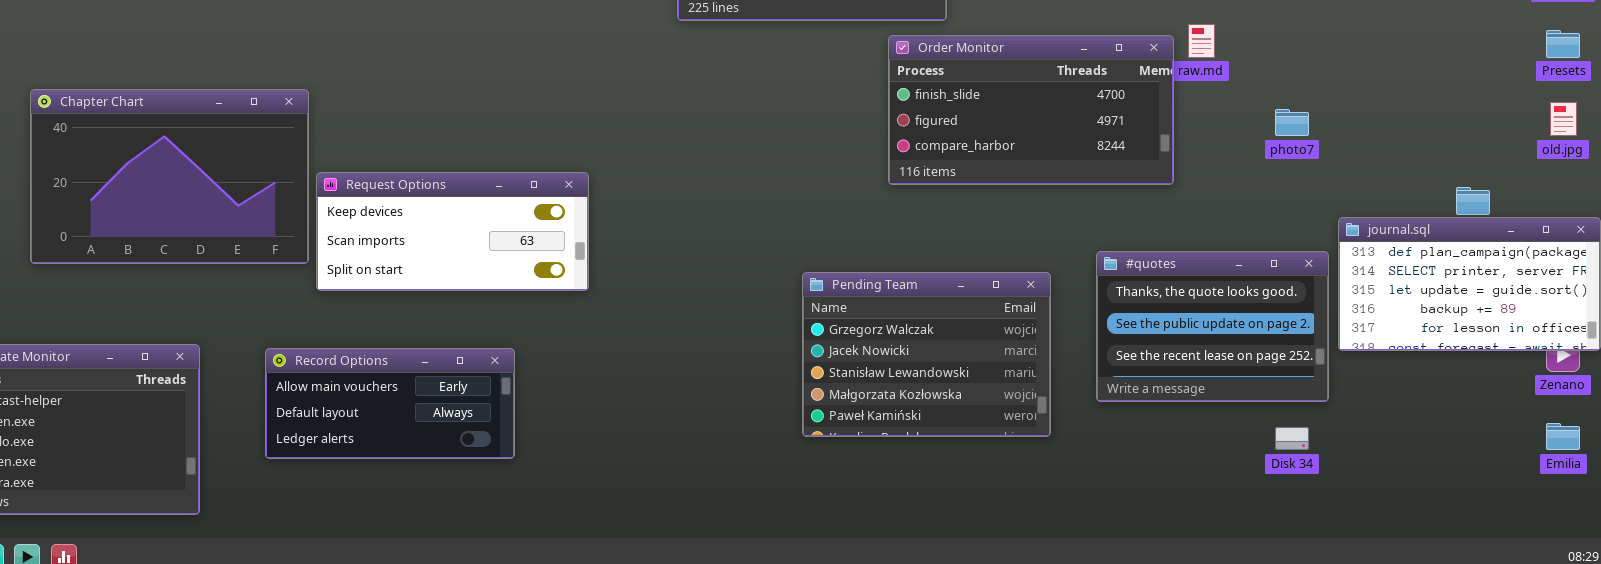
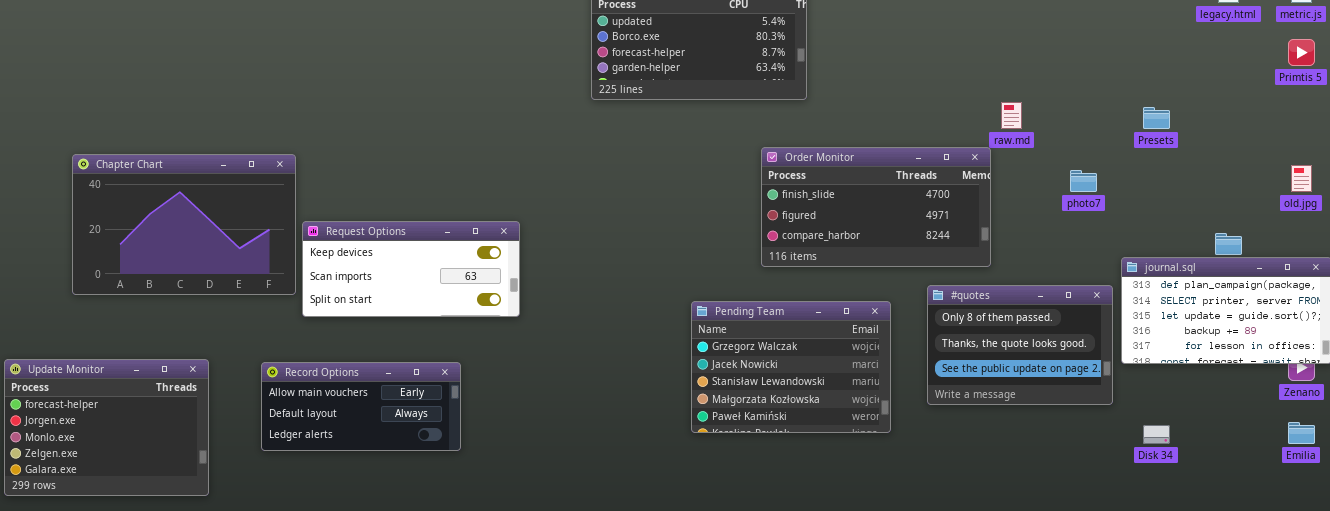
Presets: [1546,30,1580,58] -> [1143,107,1170,129], moved
Order Monitor: [888,35,1174,185] -> [761,147,991,267], moved
#quotes: [1096,251,1329,402] -> [927,285,1113,405], scrolled up 1 row
Disk 34: [1275,427,1309,450] -> [1143,425,1170,444], moved

